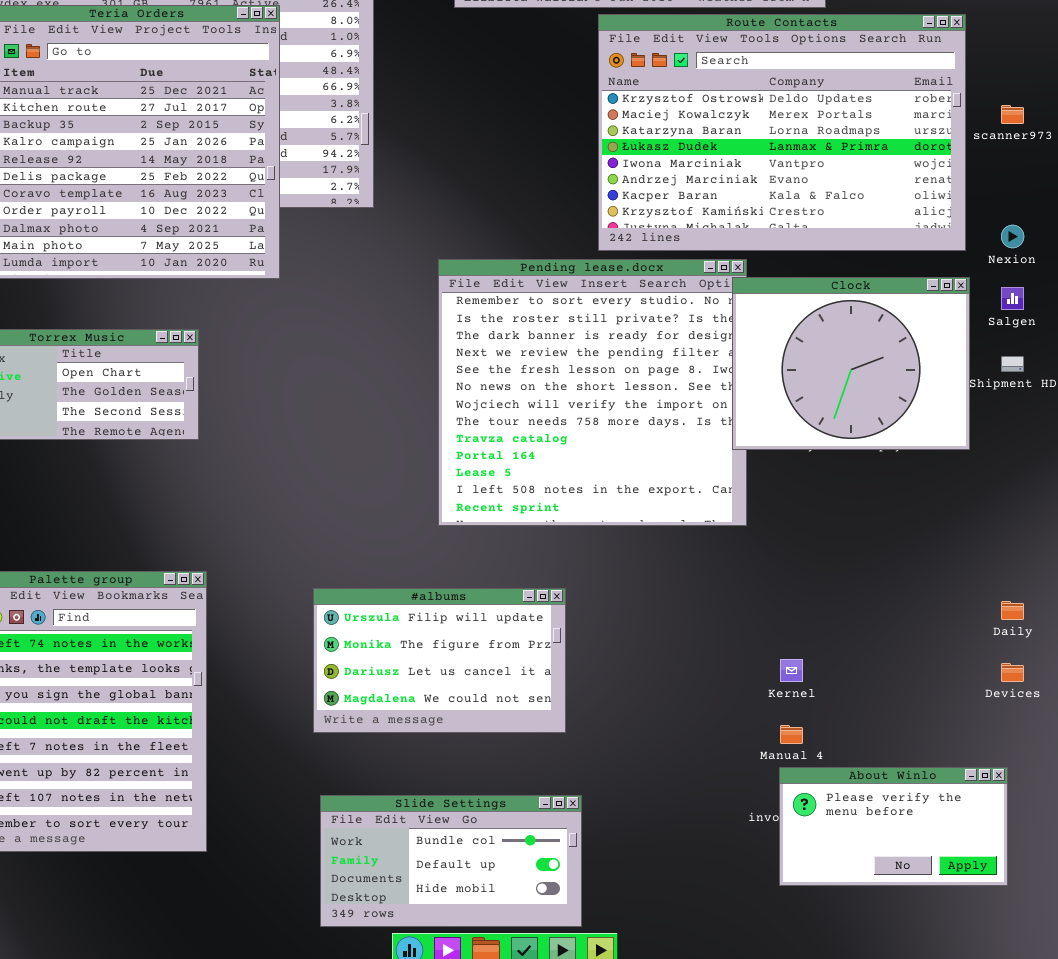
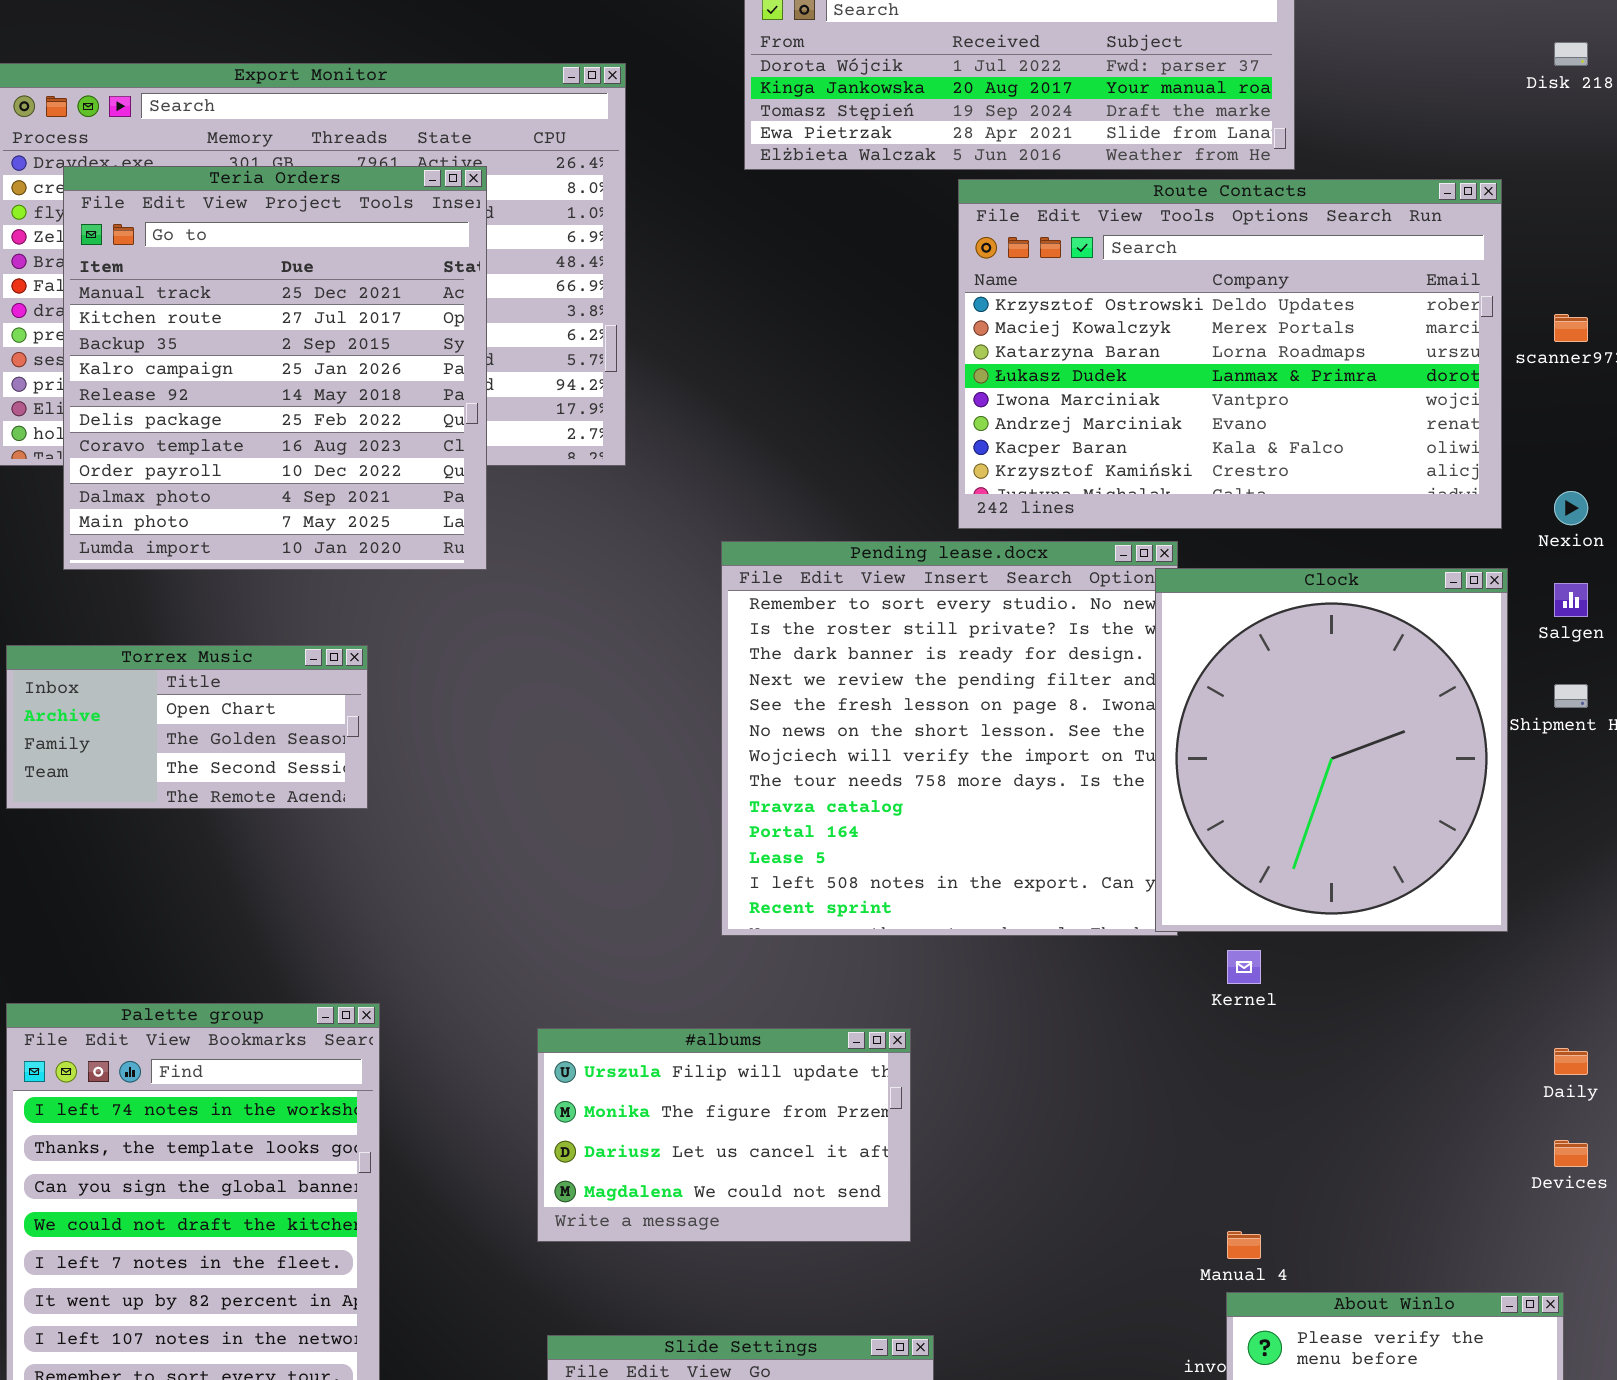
Clock: [732,277,970,450] -> [1155,568,1508,932], resized
Kernel: [780,659,803,682] -> [1227,950,1261,984], moved

